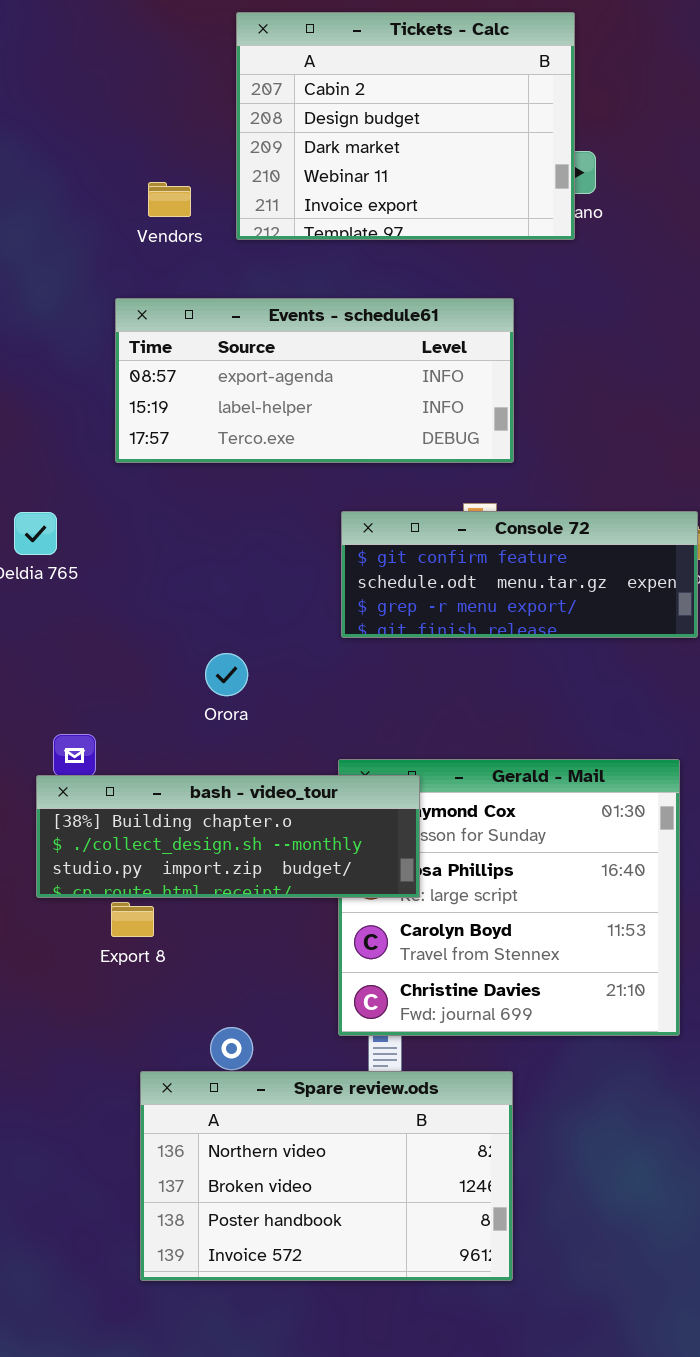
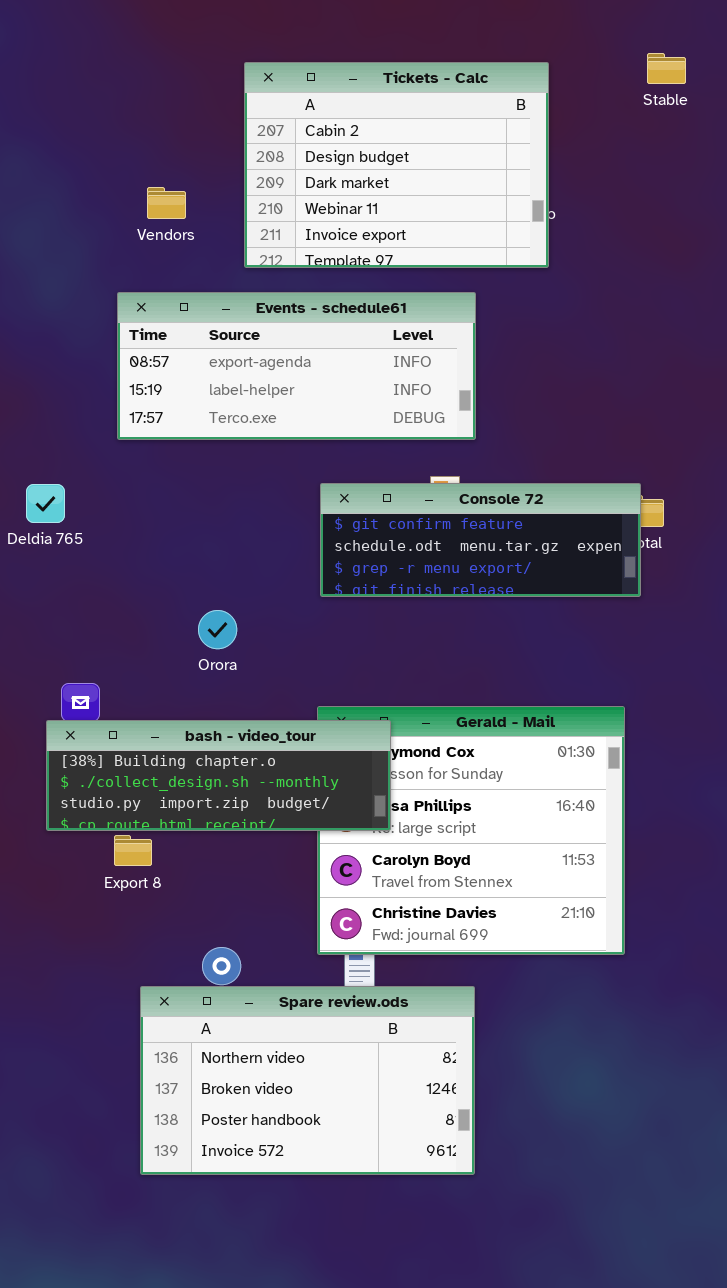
Tickets - Calc: [236,12,575,240] -> [244,62,549,268], moved

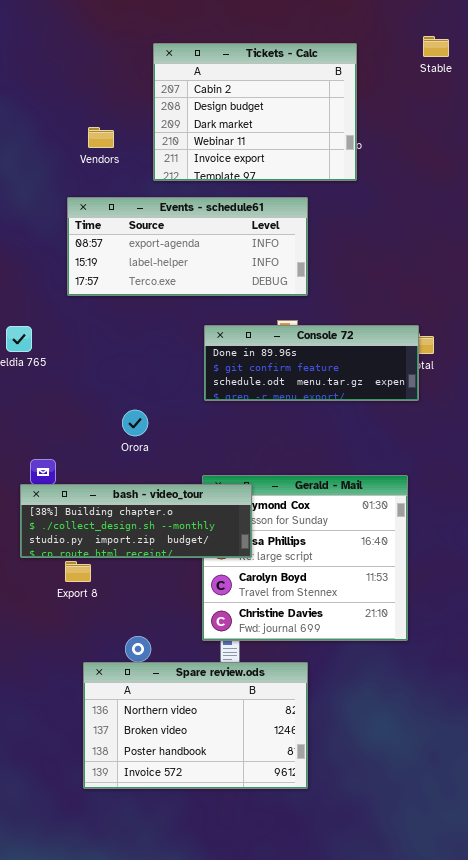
Console 72: [320,483,641,597] -> [204,325,419,401], scrolled up 1 row

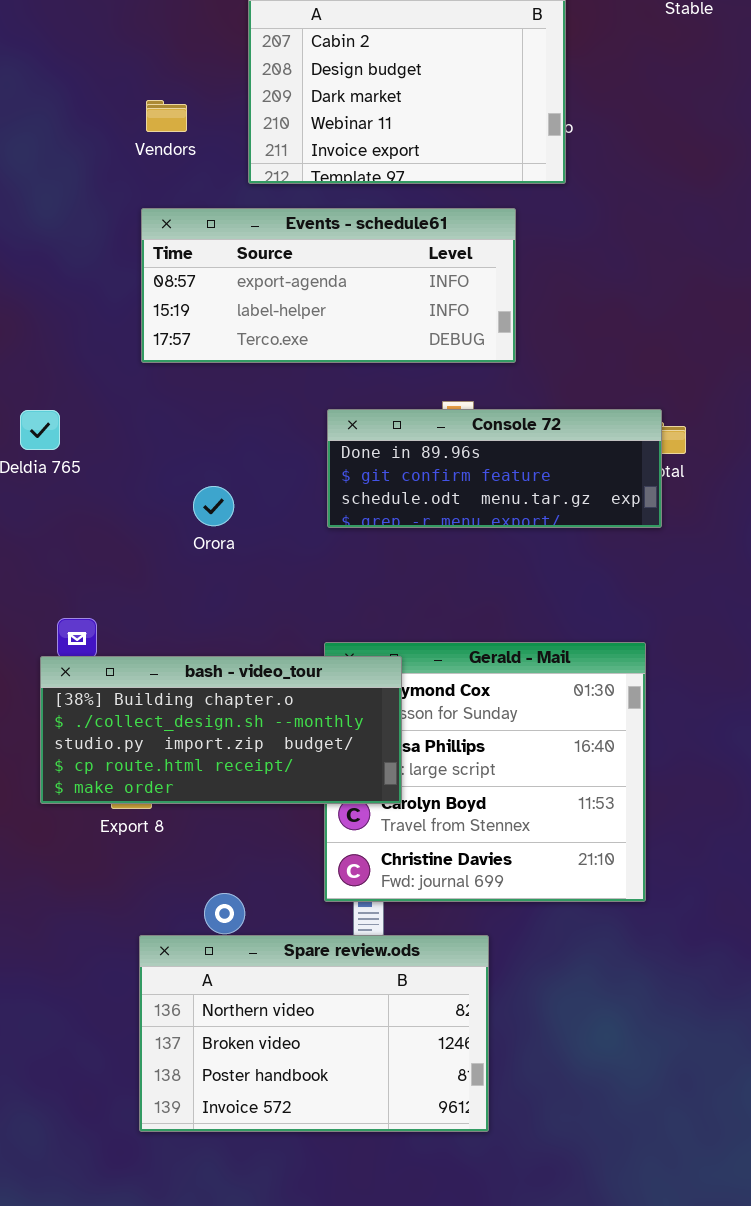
Events - schedule61: [67,197,308,296] -> [141,208,516,363], moved
Orora: [122,410,148,436] -> [193,486,234,526], moved
bash - video_tour: [20,484,252,558] -> [40,656,402,804], resized

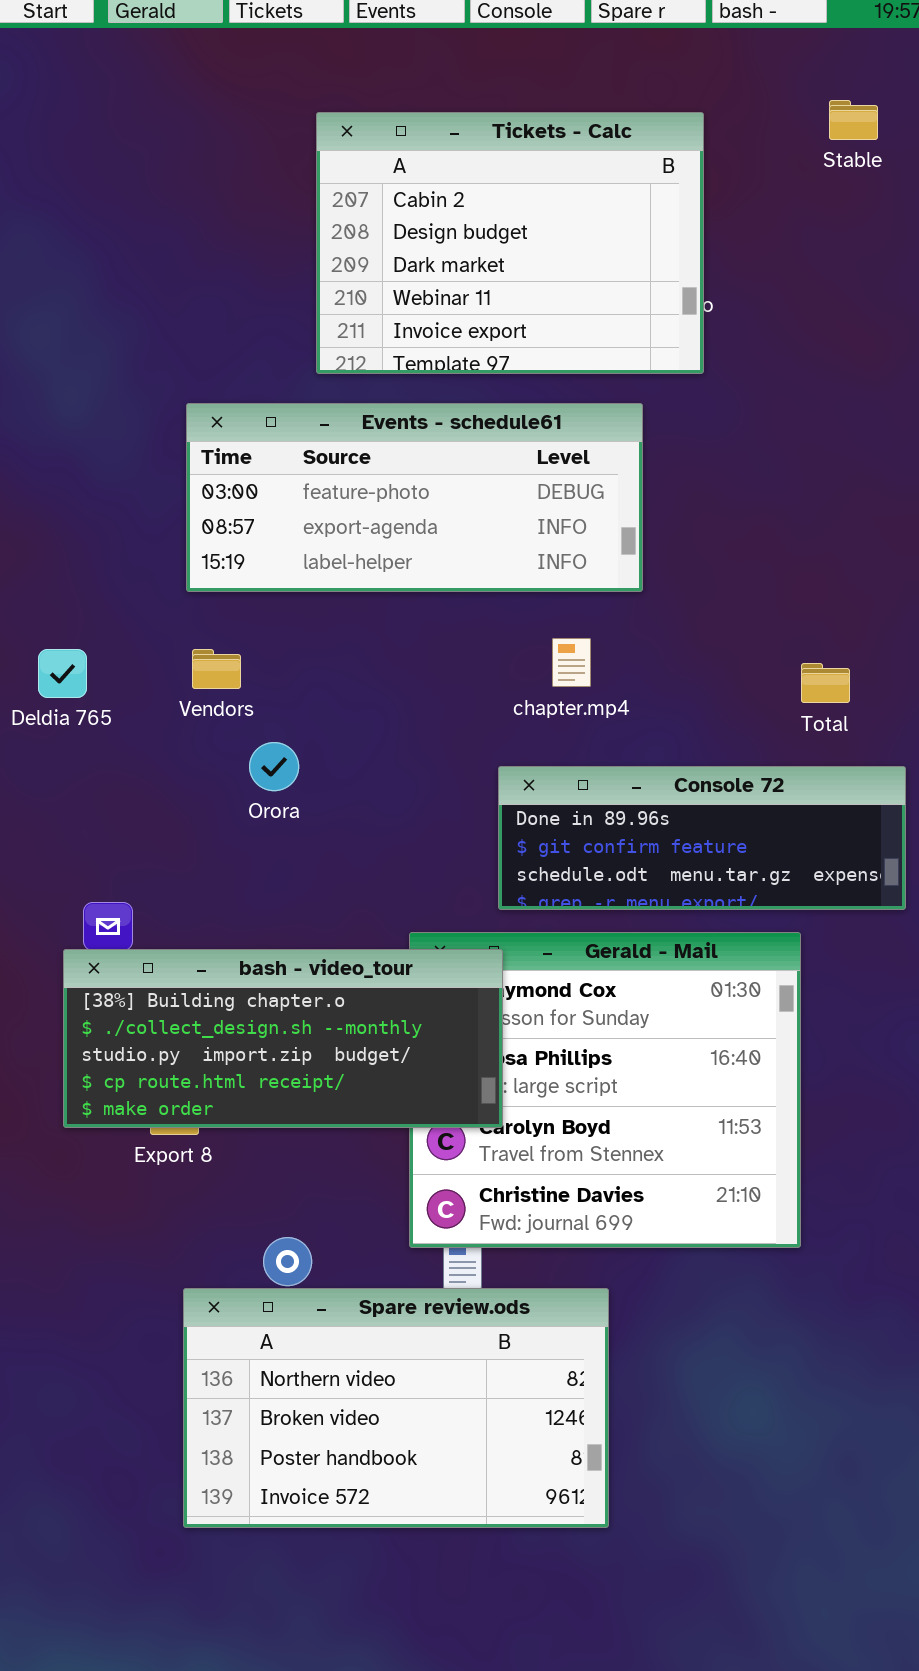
Vendors: [146,100,187,132] -> [192,649,241,689], moved
Events - schedule61: [141,208,516,363] -> [186,403,643,592], scrolled up 1 row
Console 72: [327,409,662,528] -> [498,766,906,910], moved

